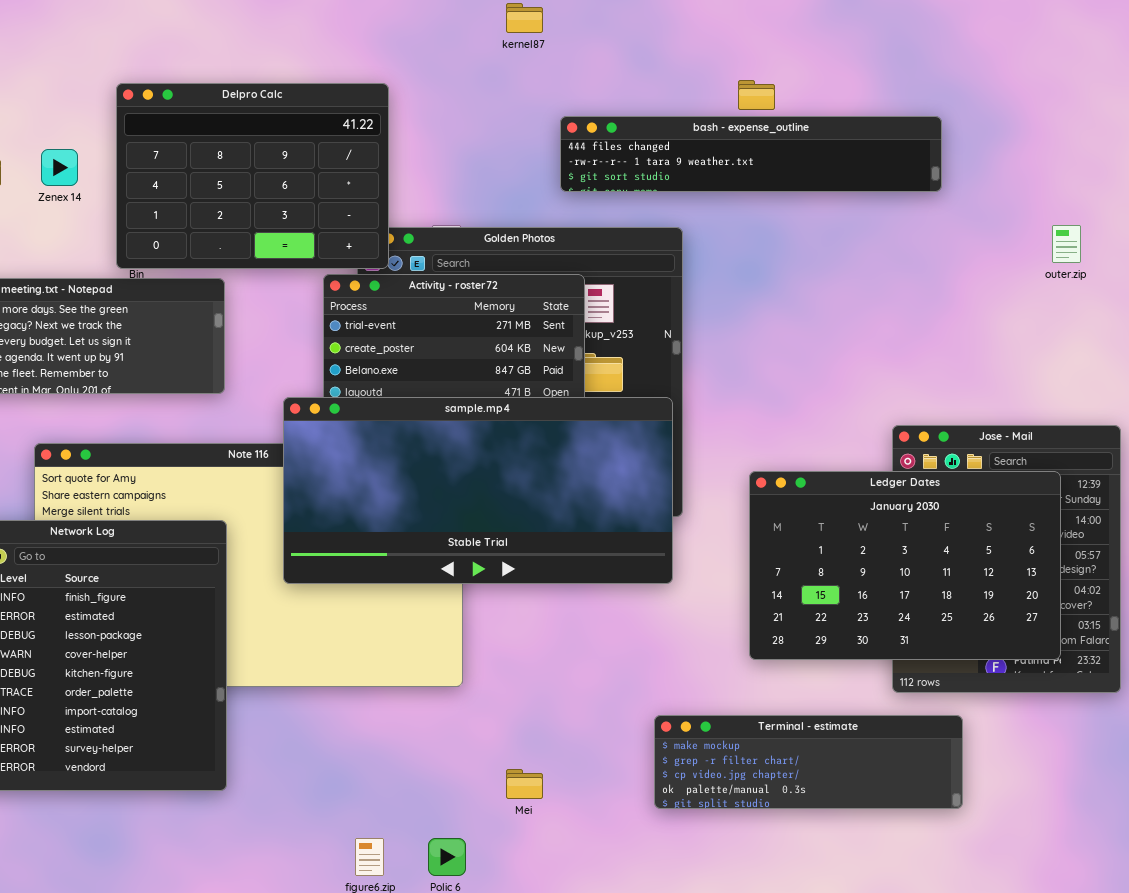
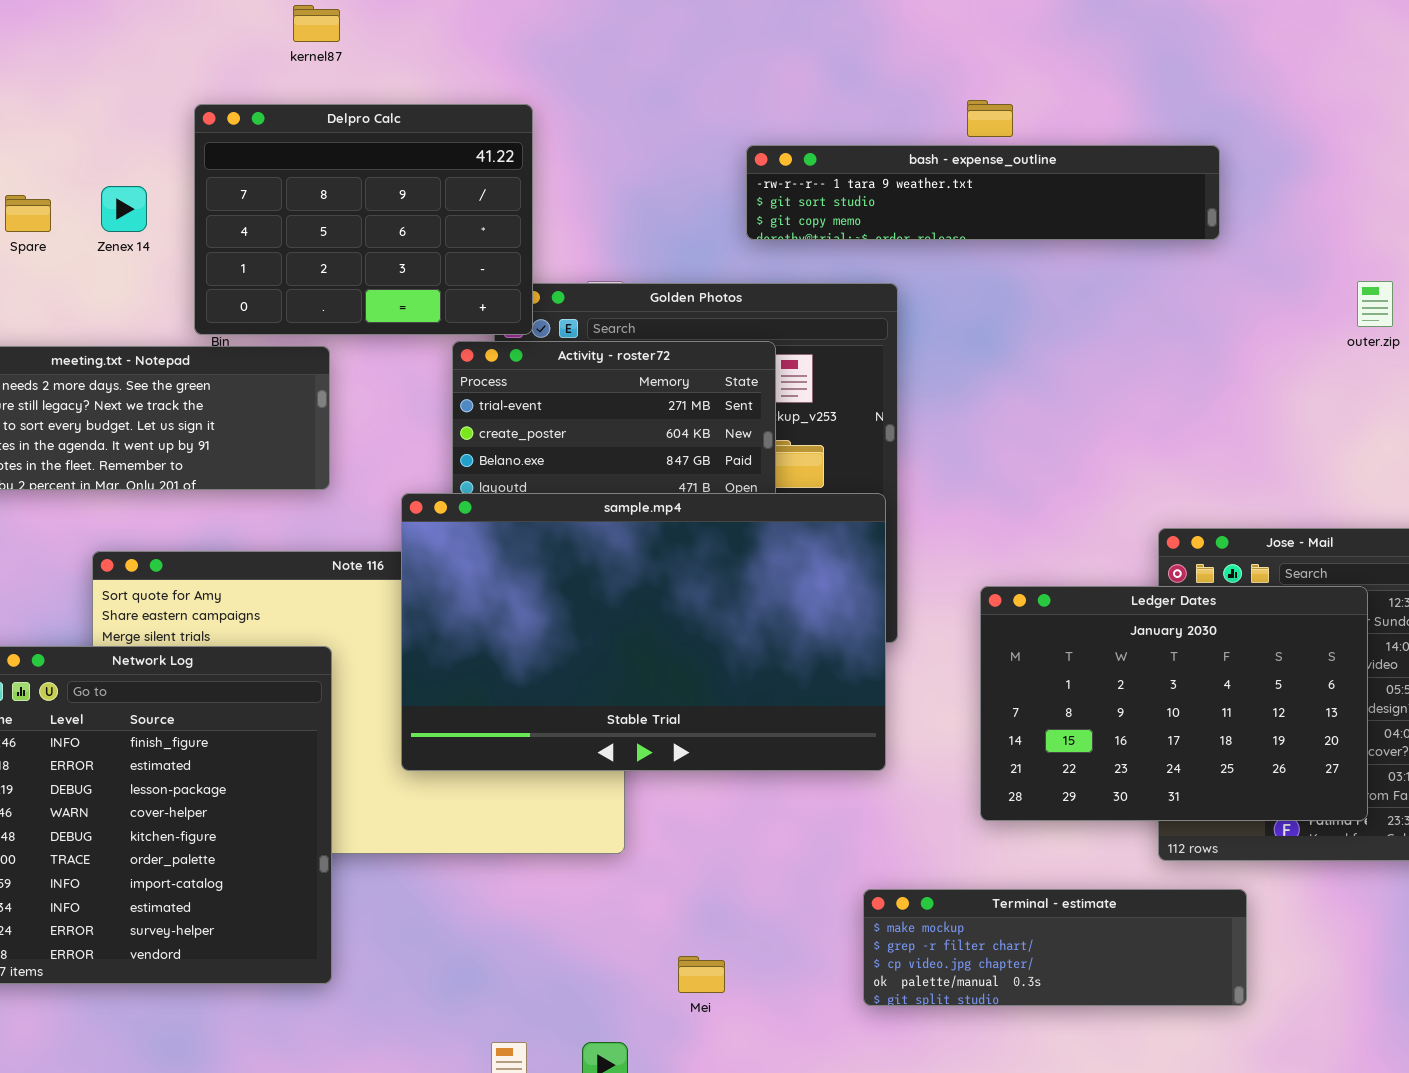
kernel87: [506,3,543,33] -> [293,5,340,42], moved
bash - expense_outline: [560,116,942,192] -> [746,145,1220,240], scrolled down 1 row
sample.mp4: [283,397,673,584] -> [401,493,886,771], resized

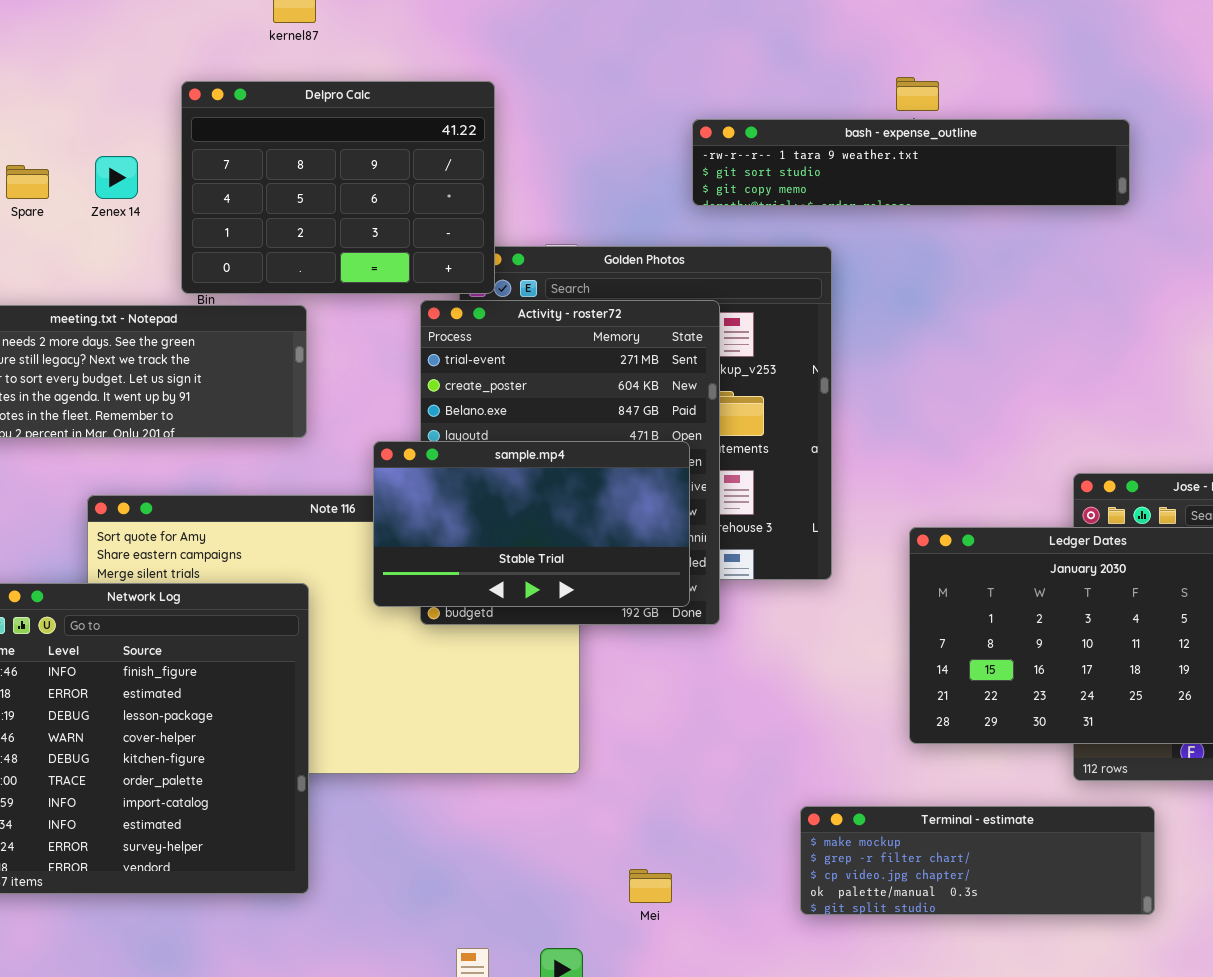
sample.mp4: [401,493,886,771] -> [373,441,690,607], resized

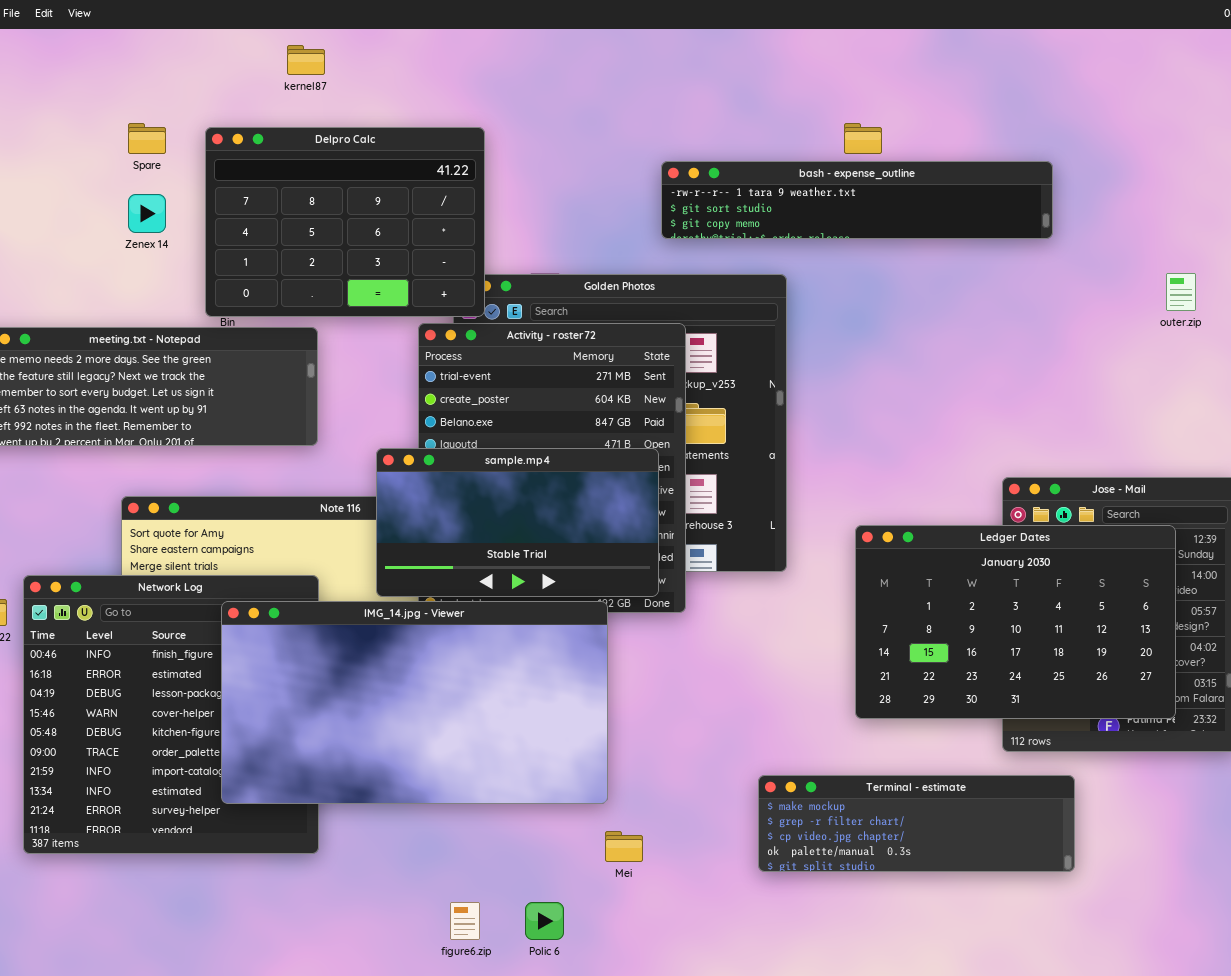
Spare: [6,165,49,199] -> [128,123,166,154], moved
IMG_14.jpg - Viewer: none -> [221,601,608,804], opened

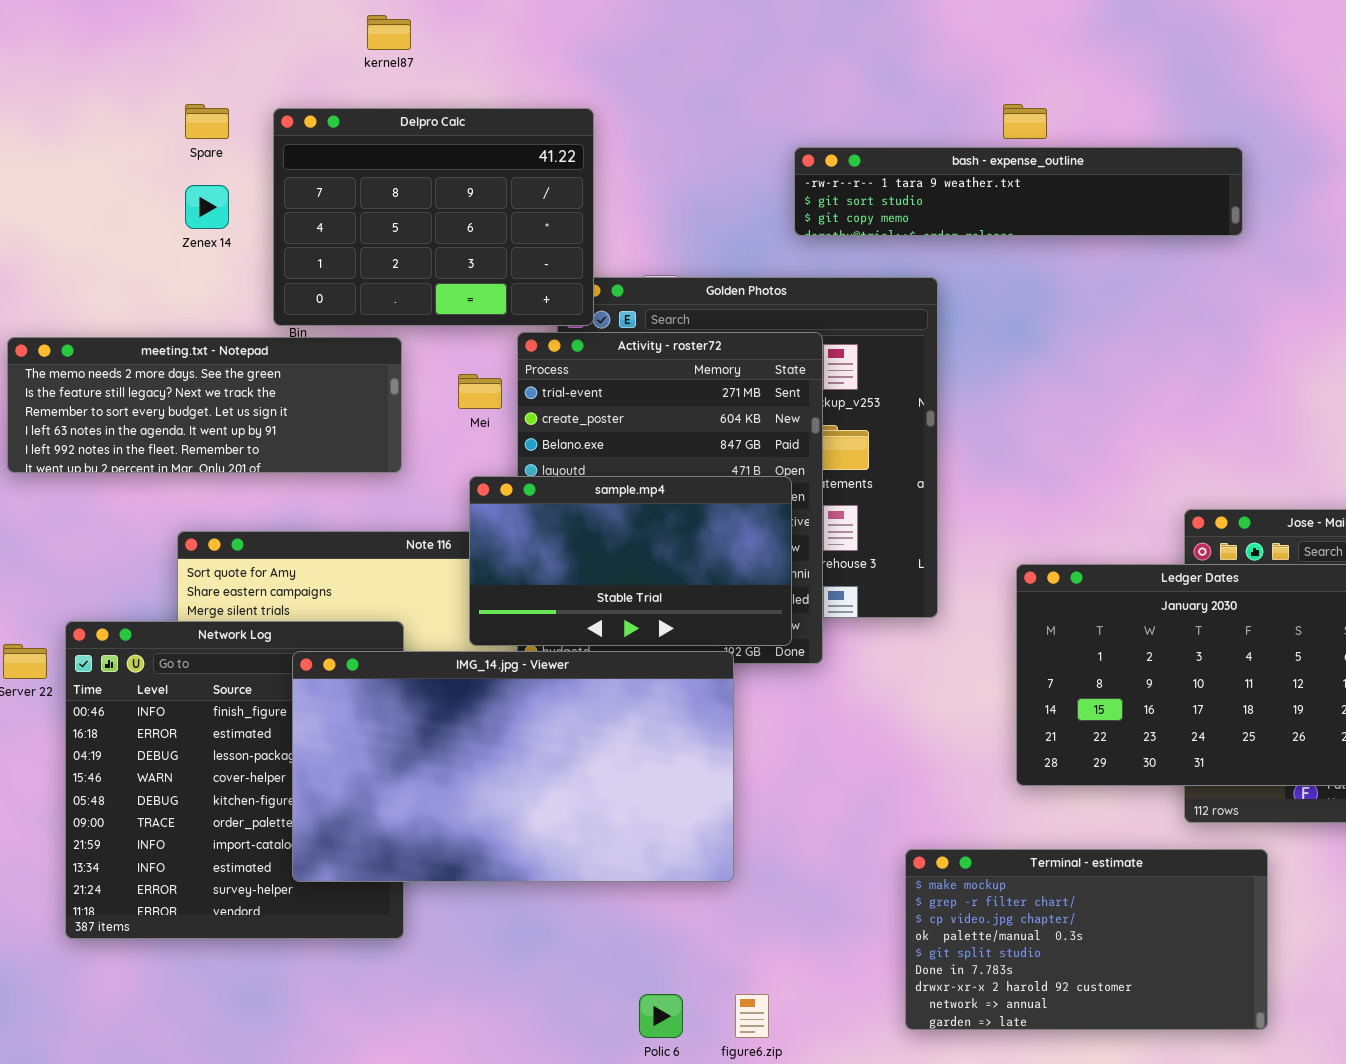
Terminal - estimate: [758,775,1075,872] -> [905,849,1268,1030], resized
Mei: [605,831,643,862] -> [458,374,502,409], moved
figure6.zip: [450,902,480,940] -> [735,994,769,1038], moved

